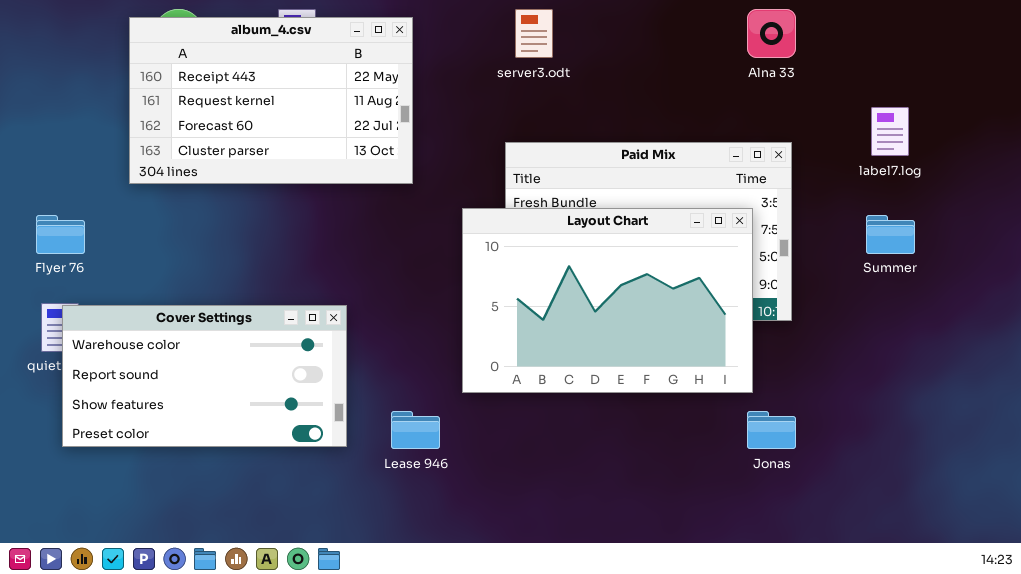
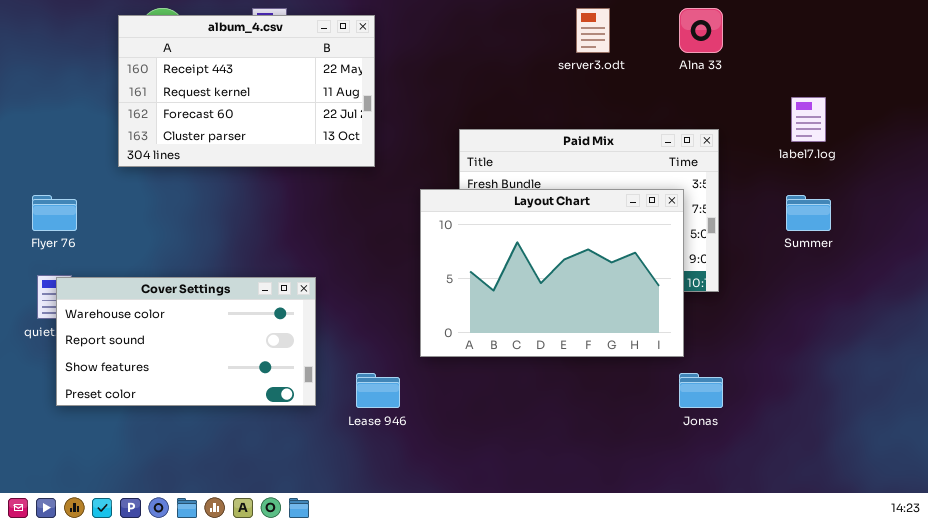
server3.odt: [515,9,553,58] -> [576,8,610,53], moved

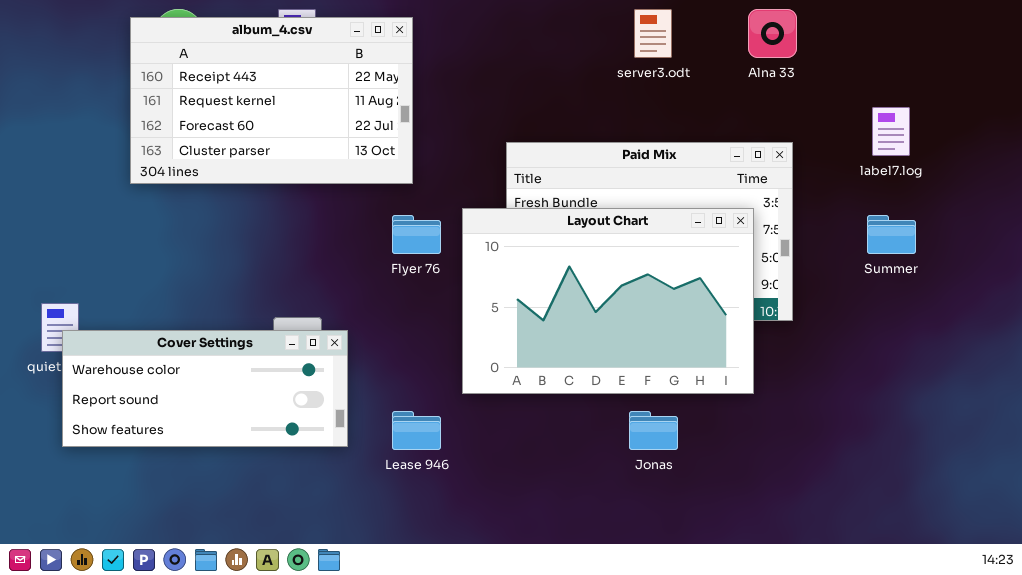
Flyer 76: [32,195,77,231] -> [392,215,441,254], moved
Cover Settings: [56,277,316,406] -> [62,330,348,447], resized
Jonas: [679,373,723,408] -> [629,411,678,450], moved

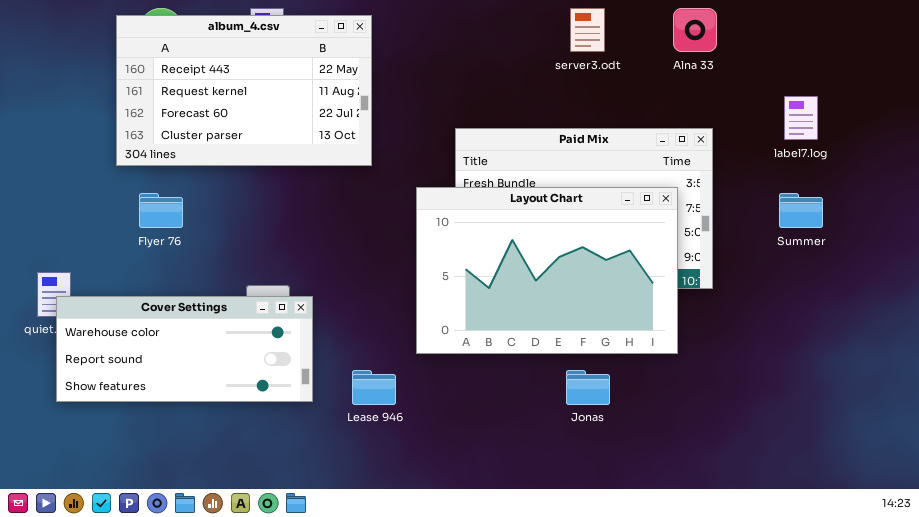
Flyer 76: [392,215,441,254] -> [139,193,183,228], moved

